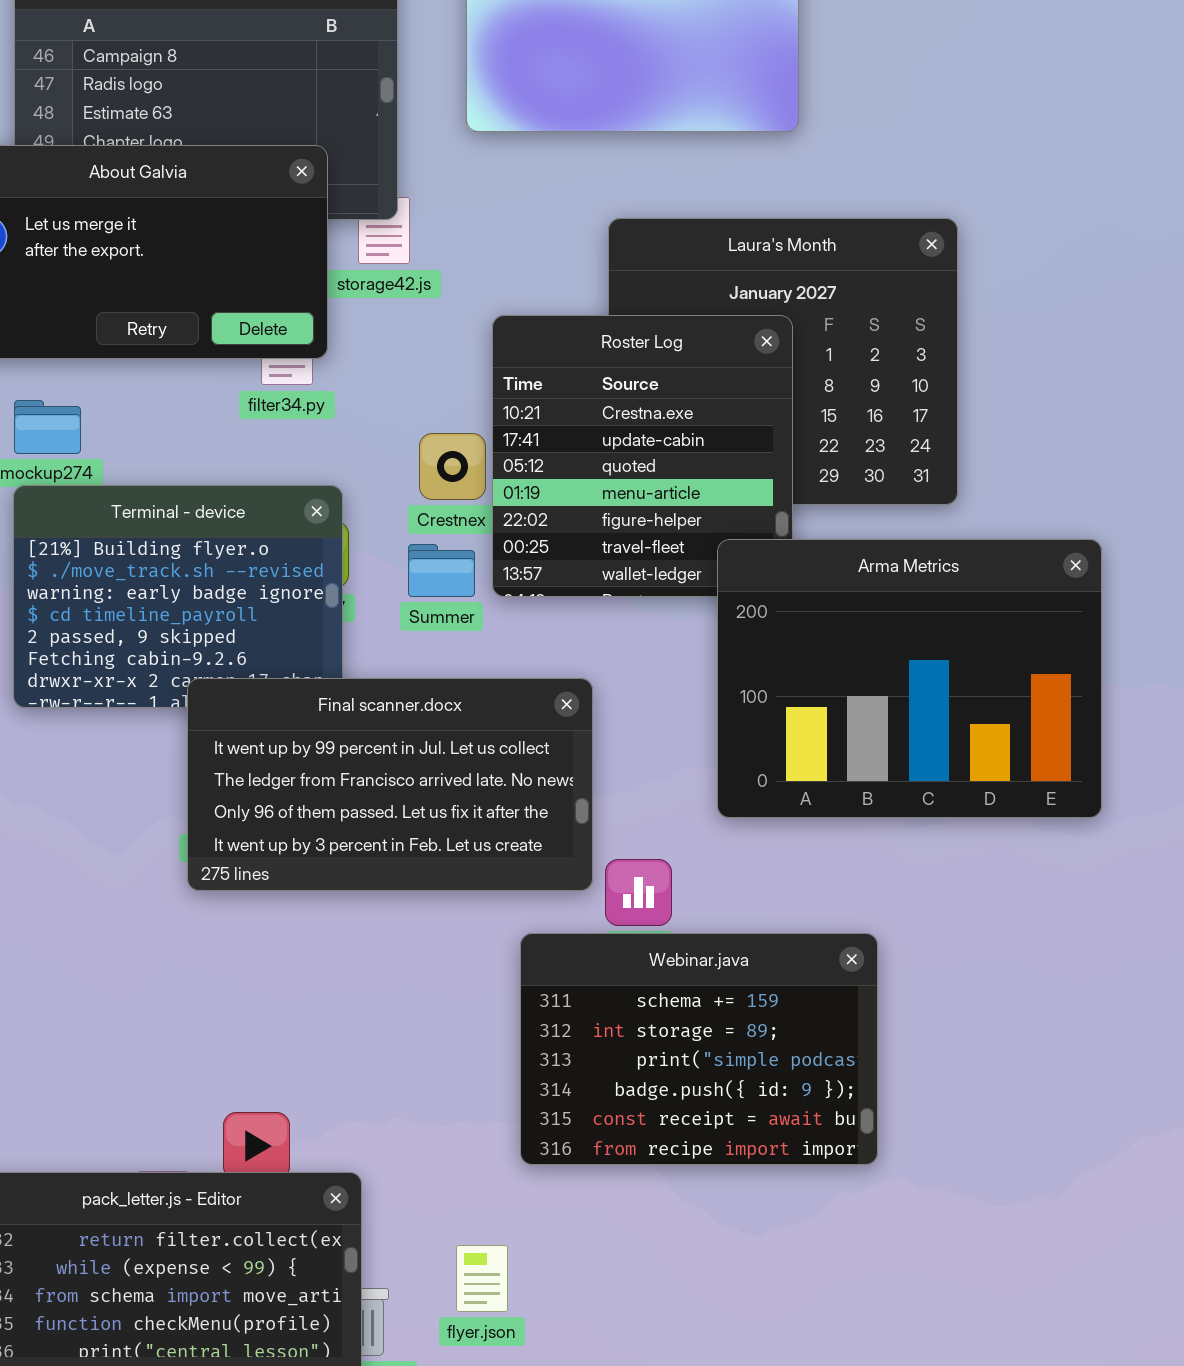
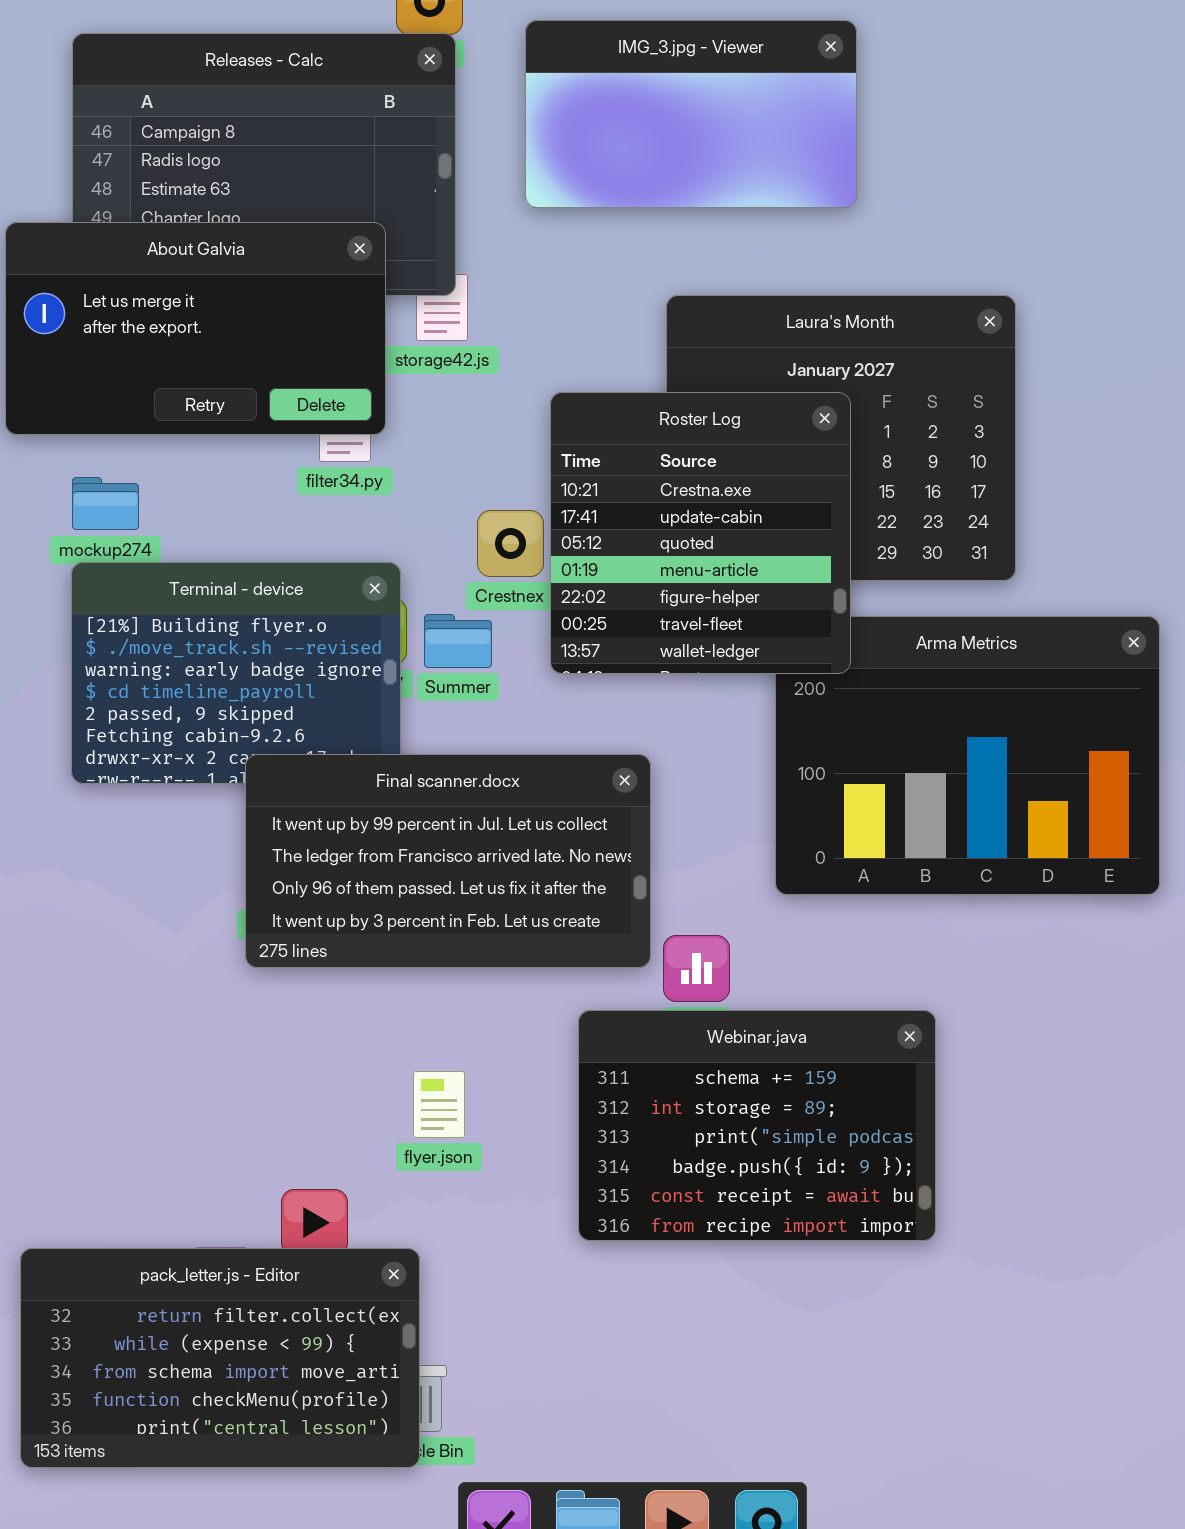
Roster Log: [492,315,793,597] -> [550,392,851,674], raised
Summer: [408,544,475,597] -> [424,614,492,668], moved
flyer.json: [456,1245,508,1312] -> [413,1071,465,1138], moved

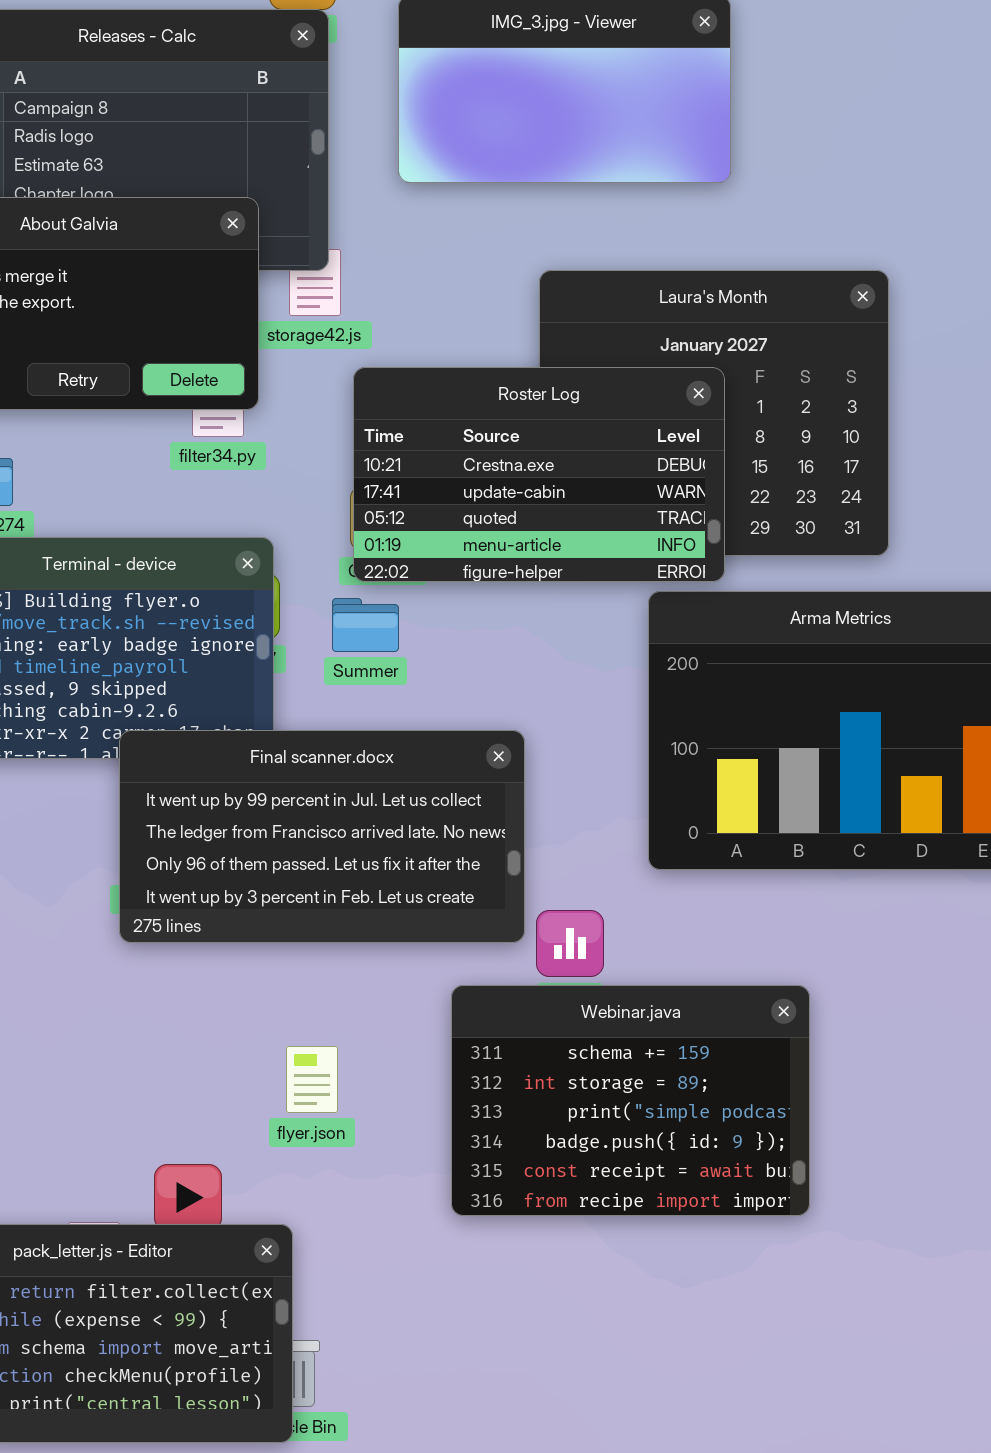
Roster Log: [550,392,851,674] -> [353,367,725,582], resized
Summer: [424,614,492,668] -> [332,598,399,652], moved

